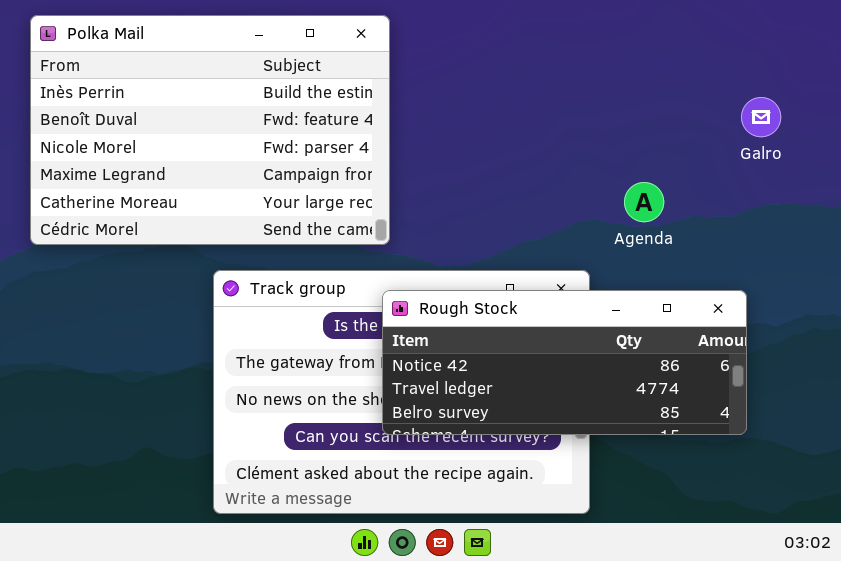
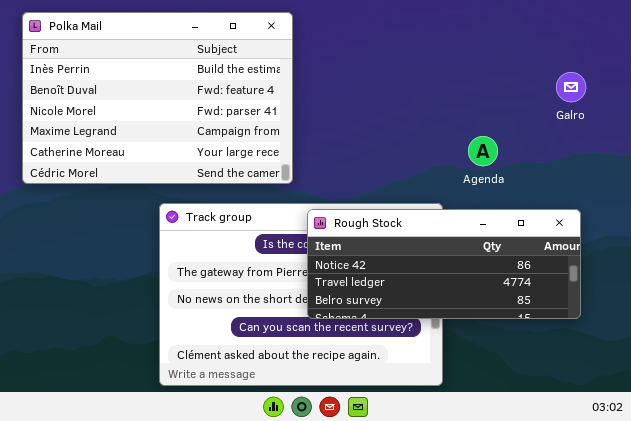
Rough Stock: [382,290,747,435] -> [307,209,581,319], moved

